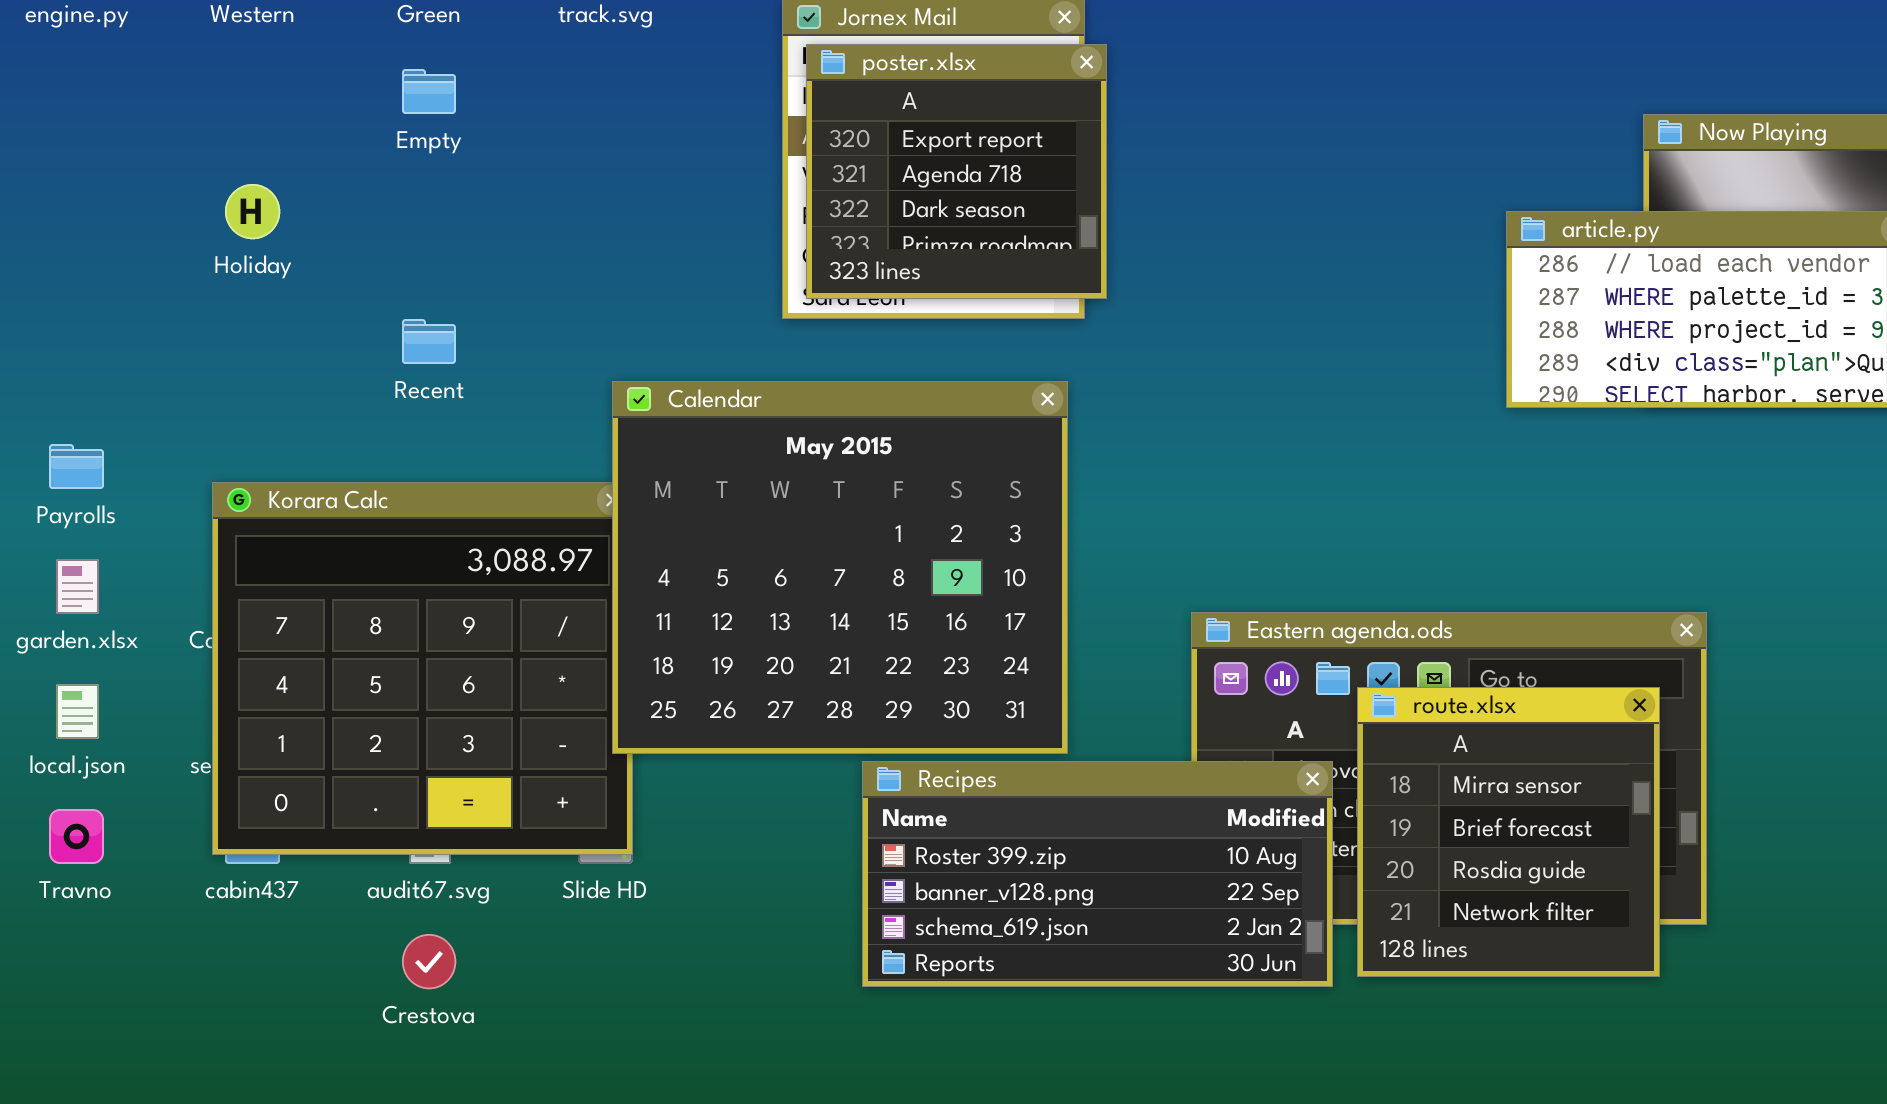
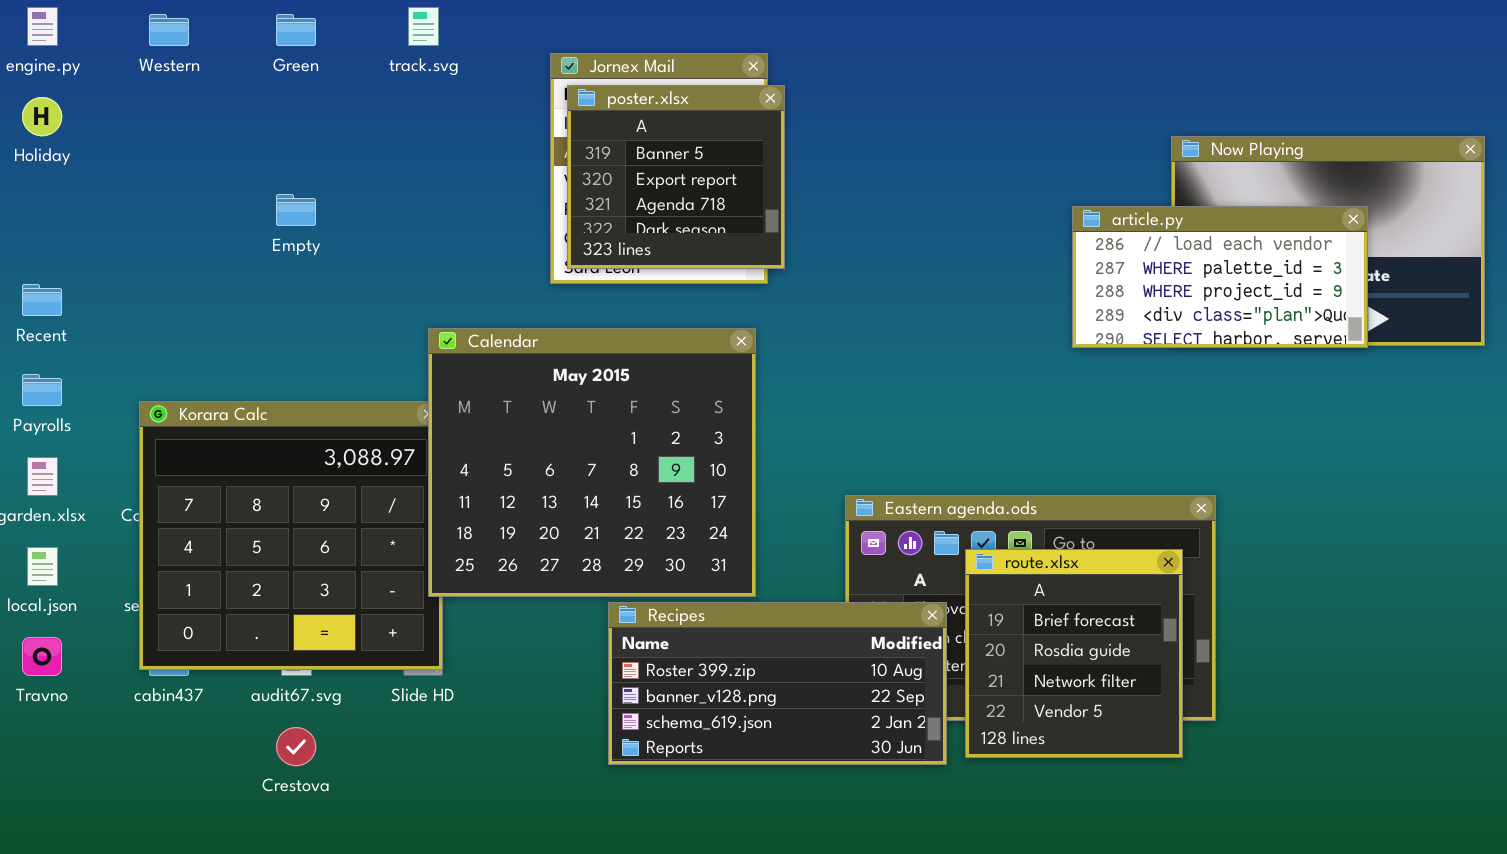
poster.xlsx: [806,44,1107,299] -> [567,85,785,269], scrolled up 1 row
Empty: [402,69,456,114] -> [276,194,316,226], moved
Holiday: [225,184,280,239] -> [22,97,62,136], moved
Recent: [402,319,456,364] -> [22,284,62,316], moved
route.xlsx: [1357,687,1660,977] -> [965,549,1183,758], scrolled down 1 row

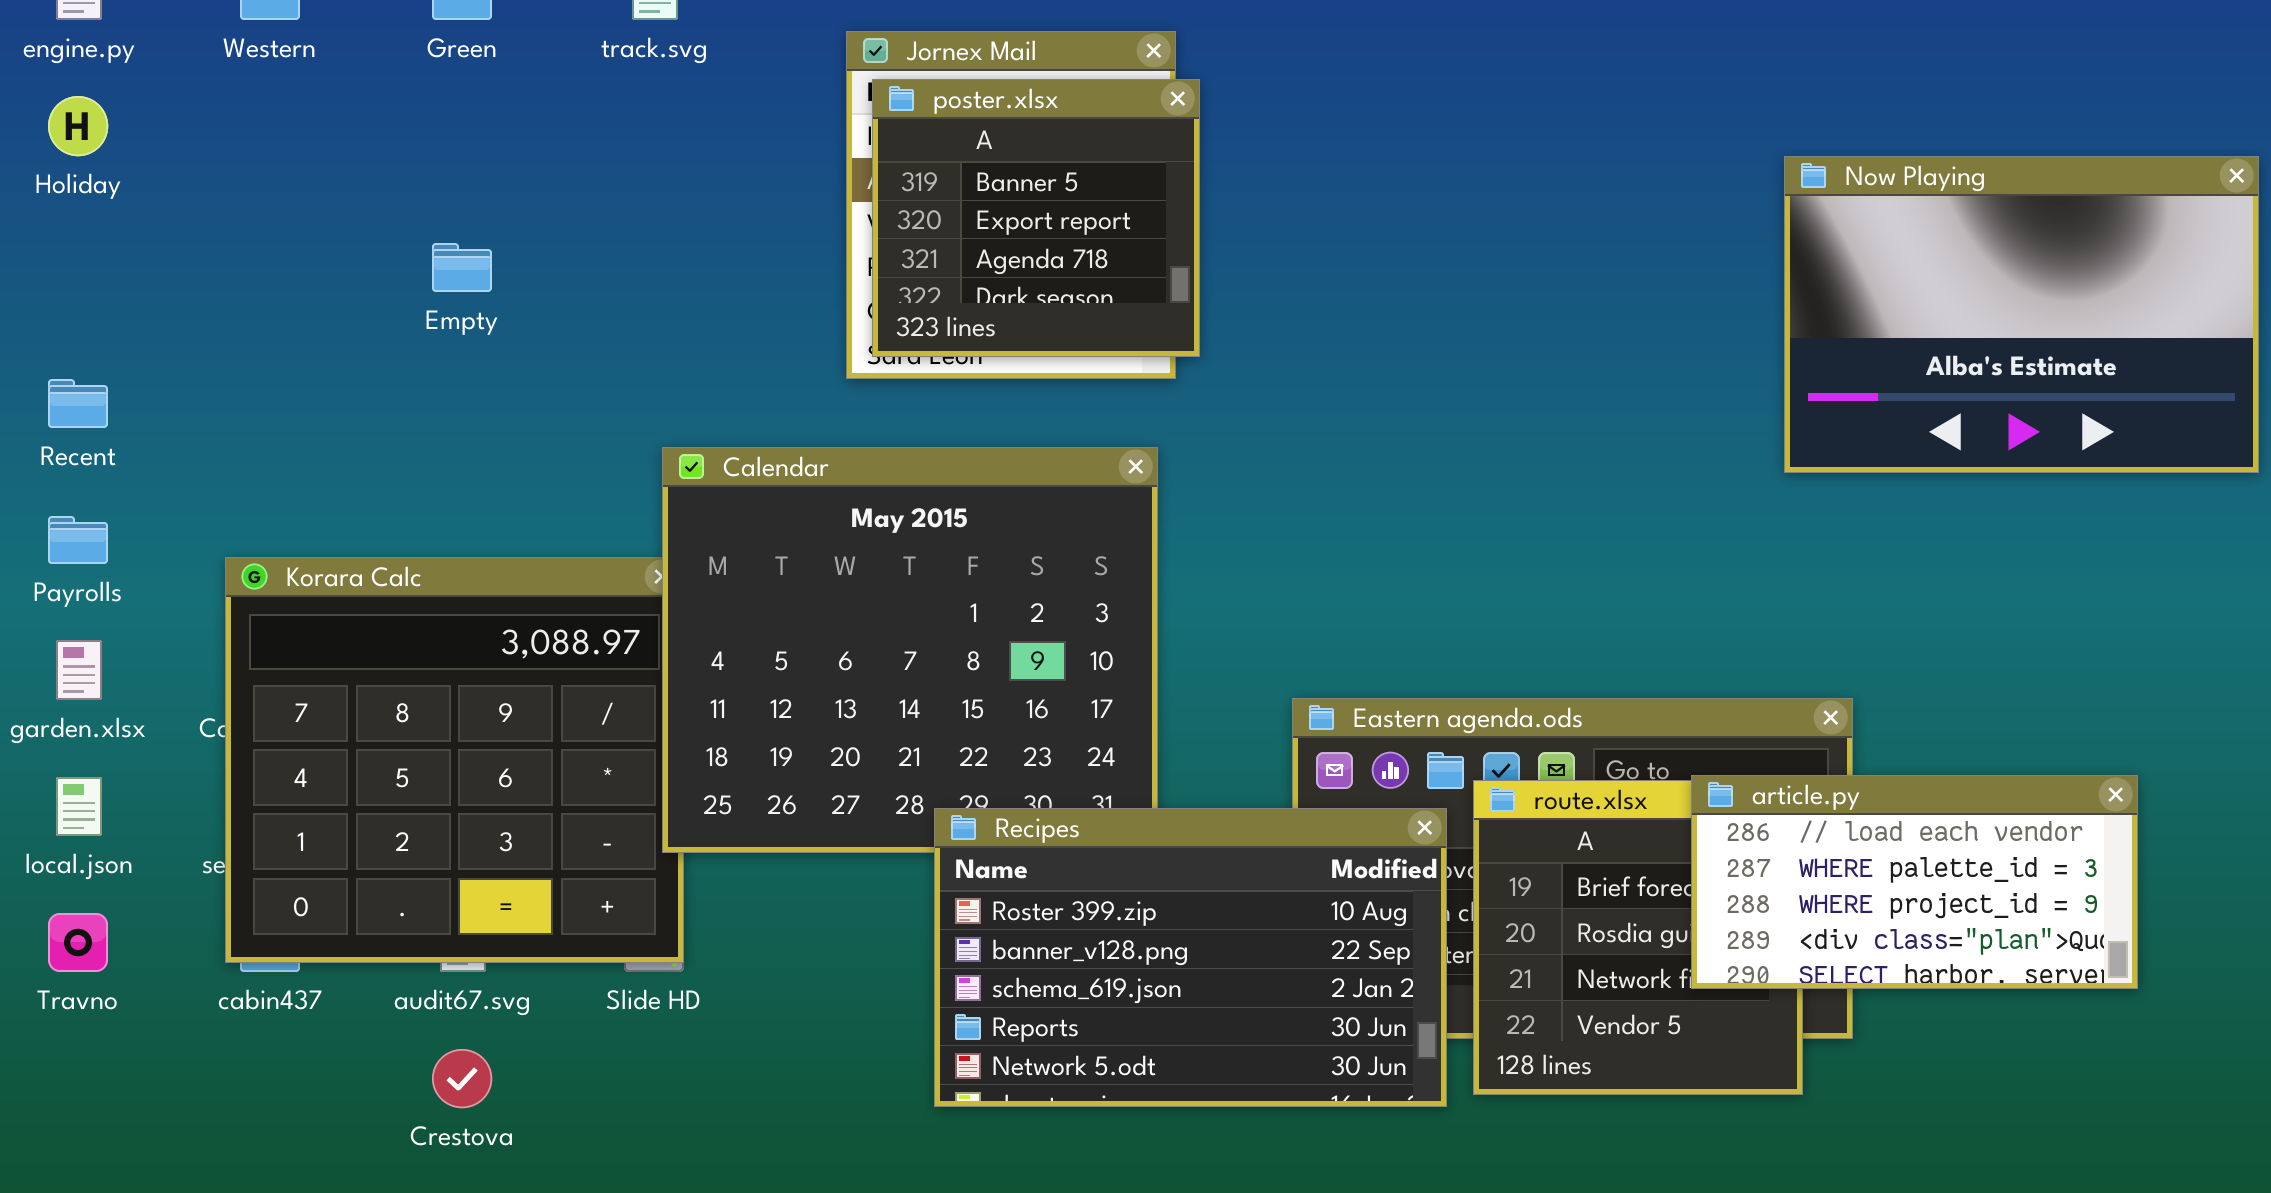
article.py: [1072,206,1368,348] -> [1691,775,2138,989], moved
Recipes: [608,602,947,765] -> [934,808,1447,1107], resized

